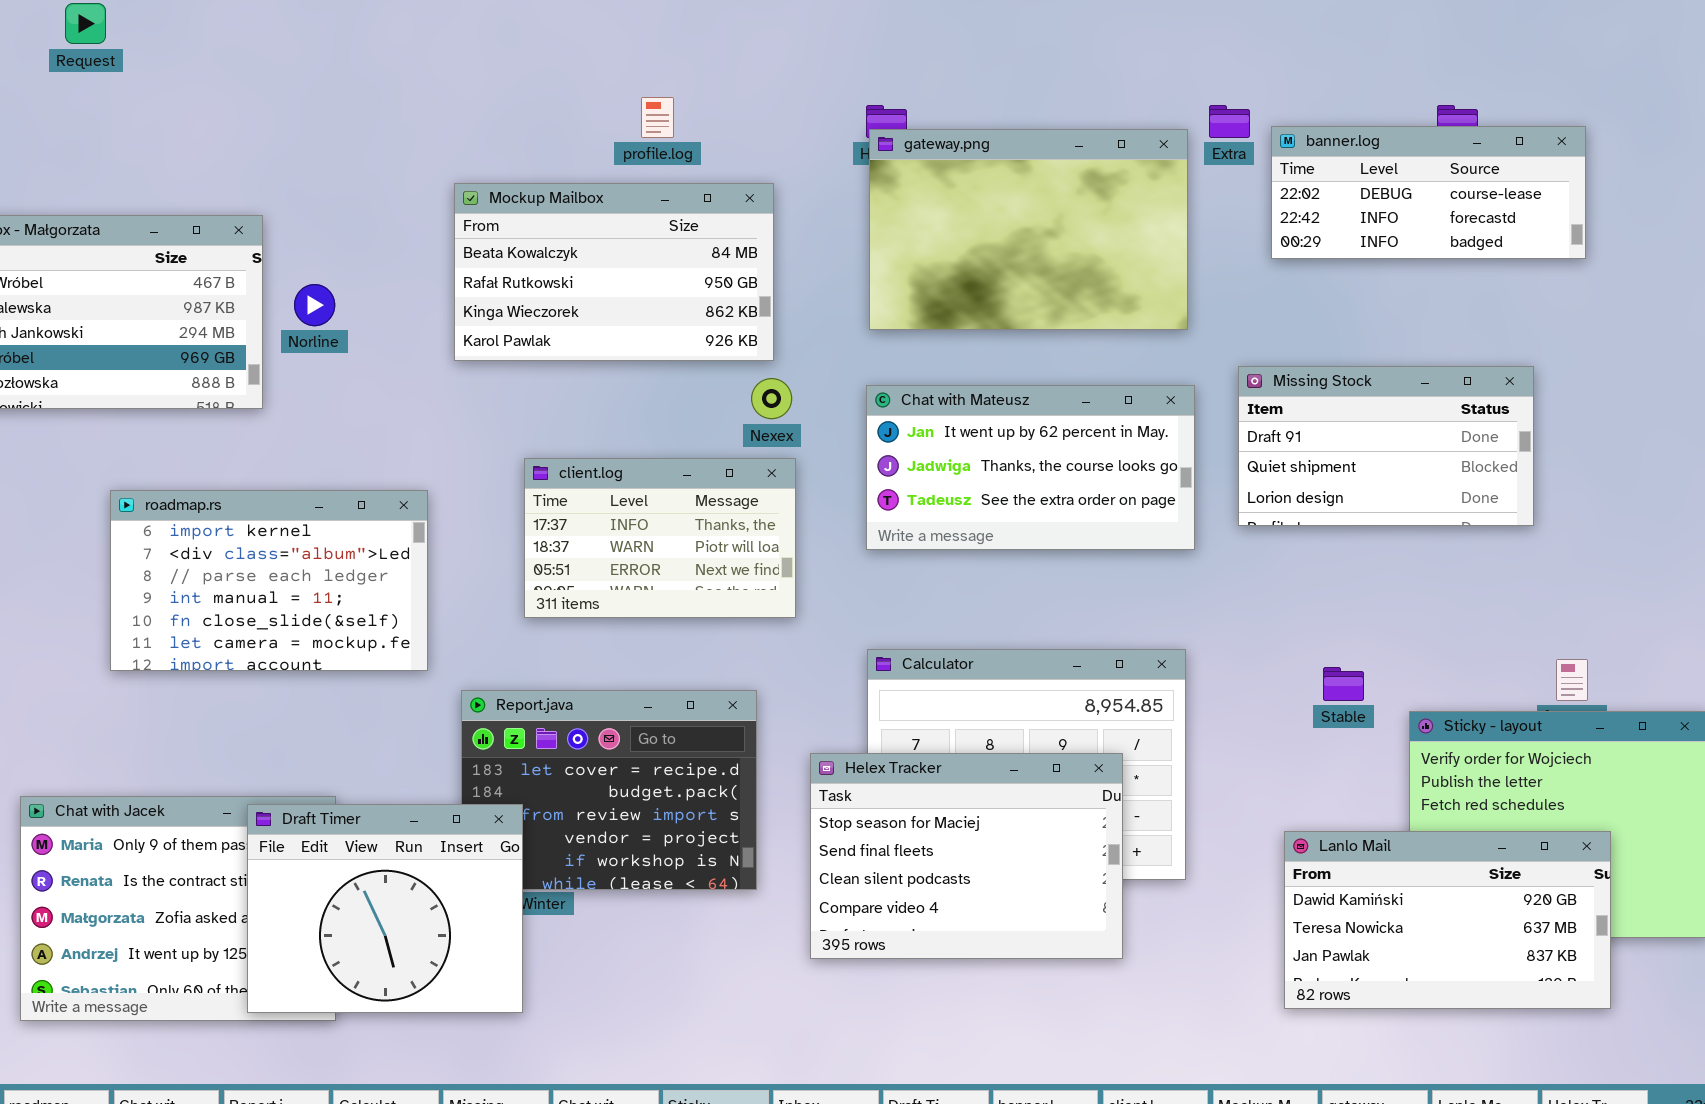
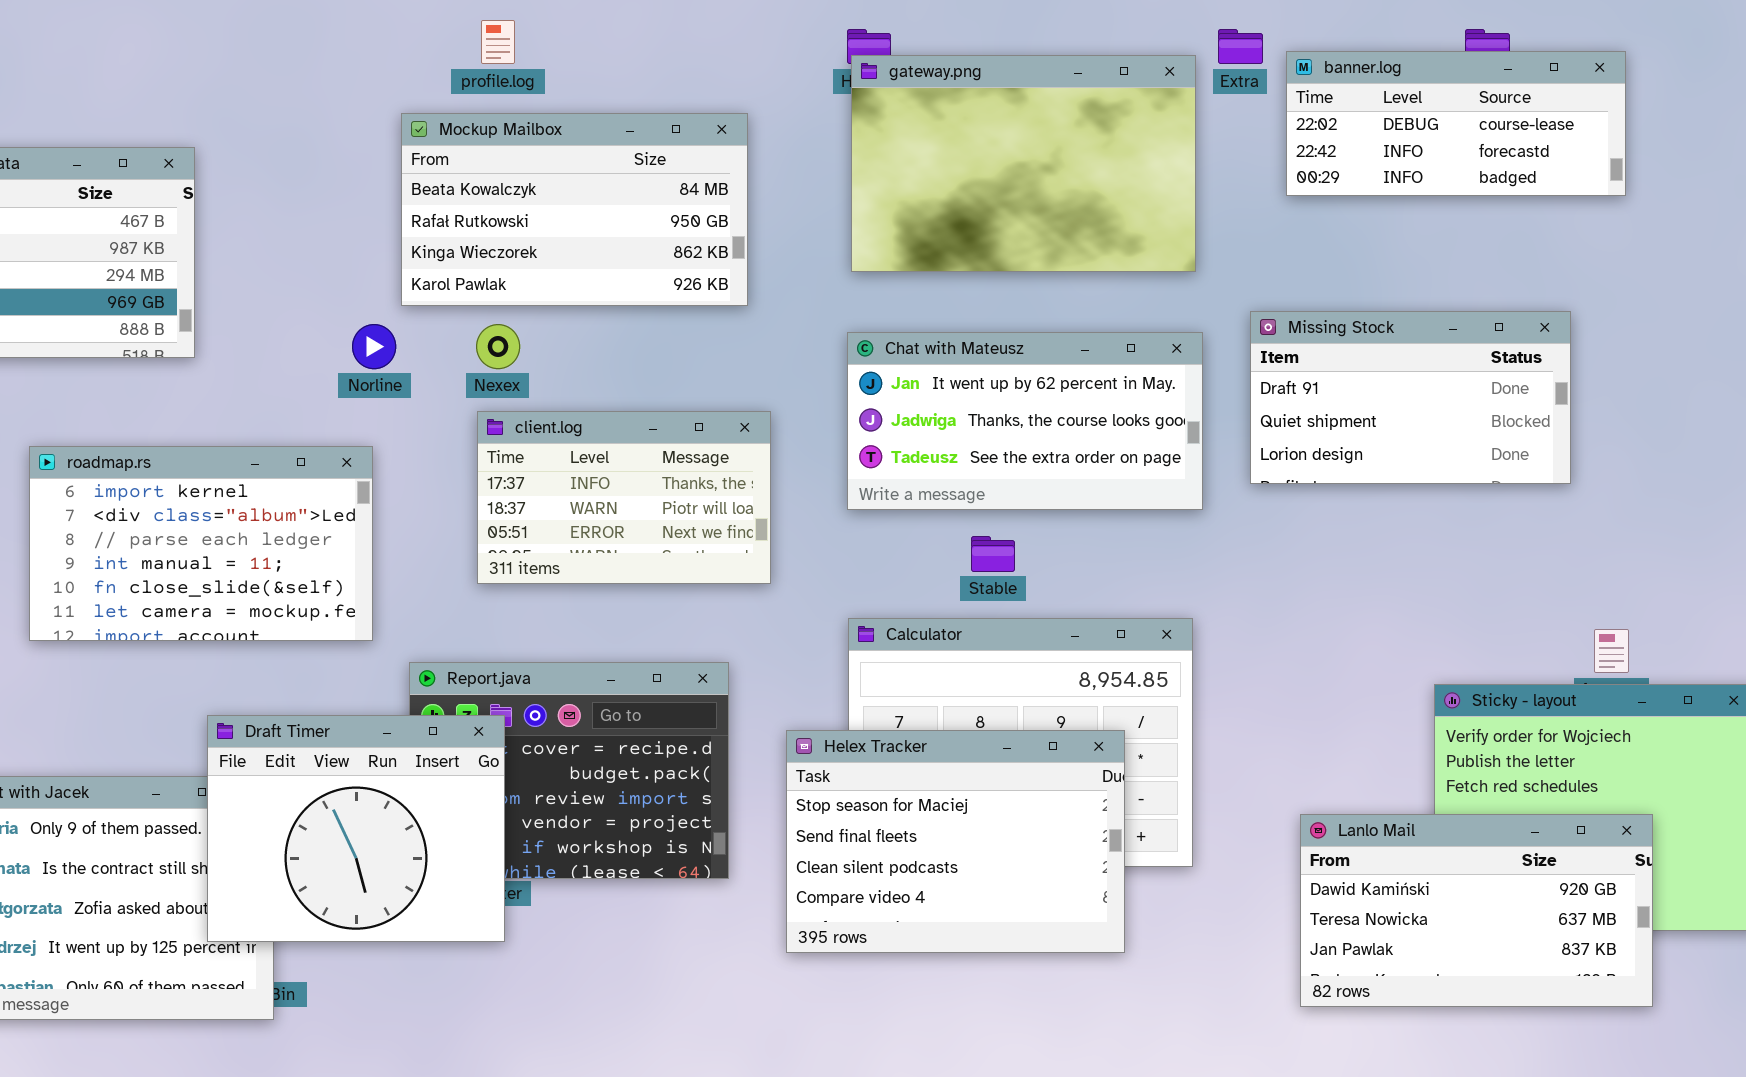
profile.log: [641,97,674,138] -> [481,20,515,64], moved
Norline: [294,284,335,326] -> [352,324,396,369], moved
Nexex: [751,378,792,419] -> [476,324,520,369], moved
Stable: [1323,667,1364,701] -> [971,536,1015,572], moved
Draft Timer: [247,804,523,1013] -> [207,715,505,942], moved

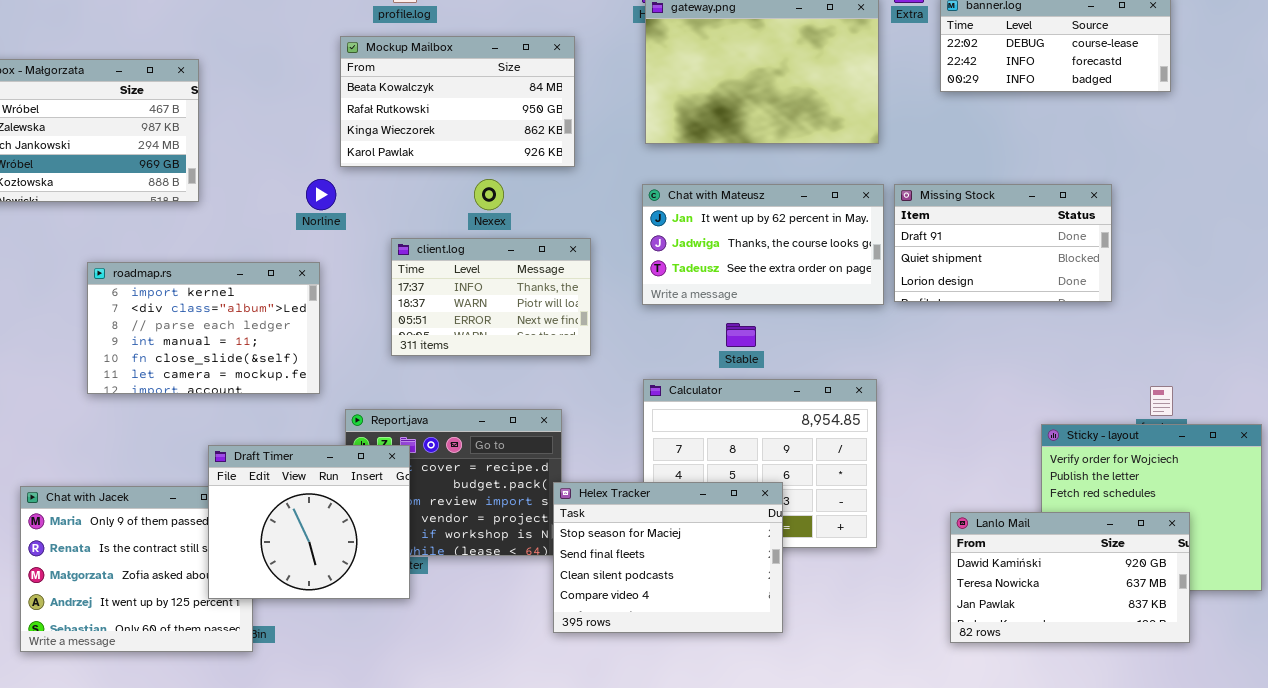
Missing Stock: [1250,311,1571,484] -> [894,184,1112,302], moved
Nexex: [476,324,520,369] -> [474,179,504,210], moved
Helex Tracker: [786,730,1125,953] -> [553,482,783,633], moved

